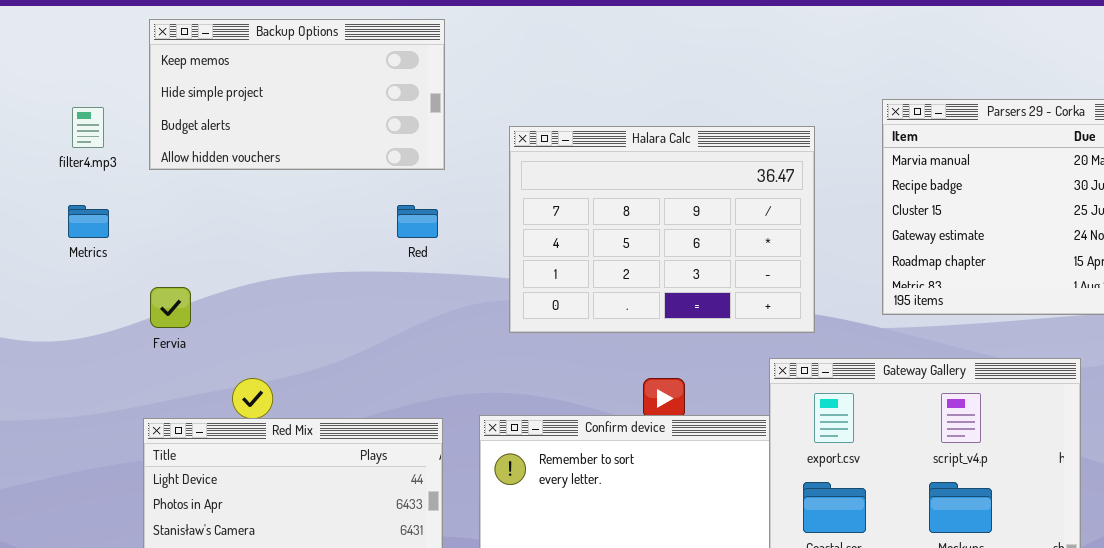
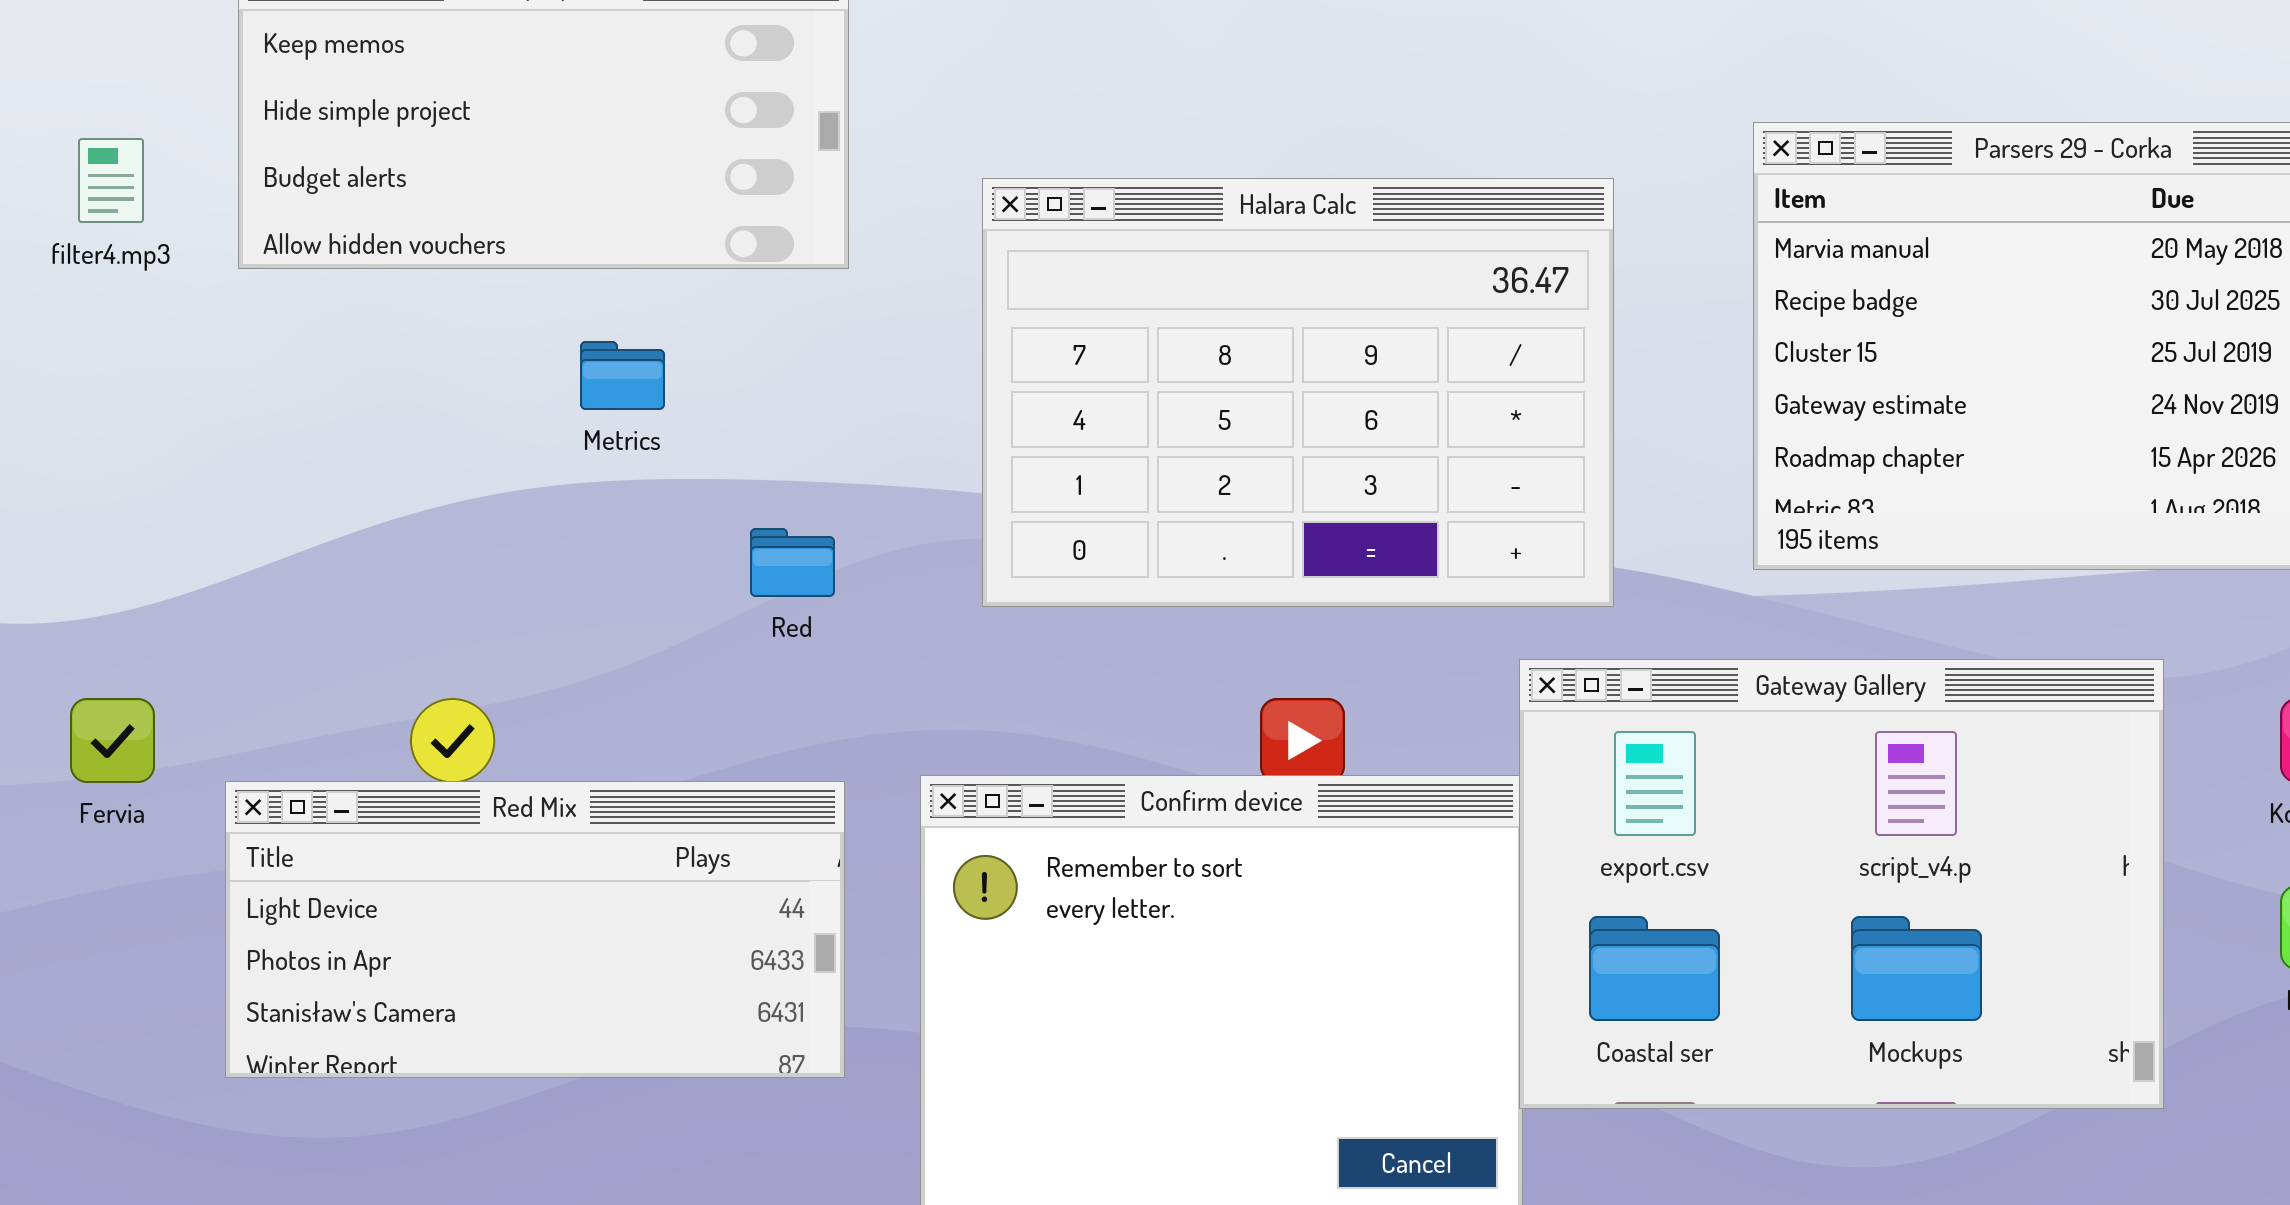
Metrics: [68,205,109,238] -> [580,341,665,410], moved
Red: [397,205,438,238] -> [750,528,835,597], moved
Fervia: [150,287,191,328] -> [70,698,155,783], moved

